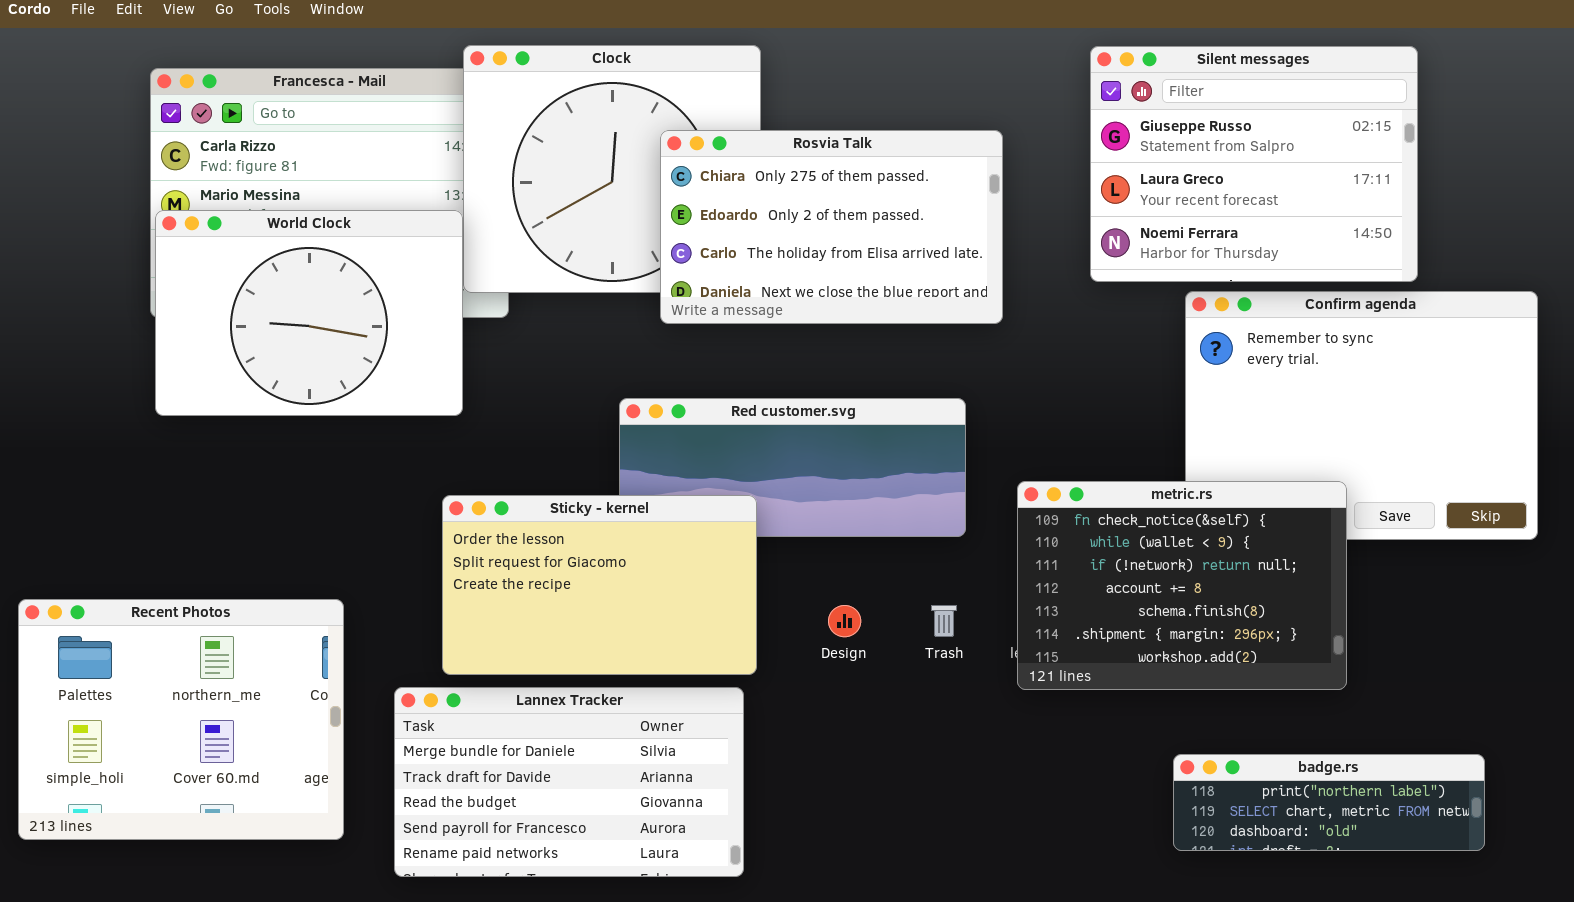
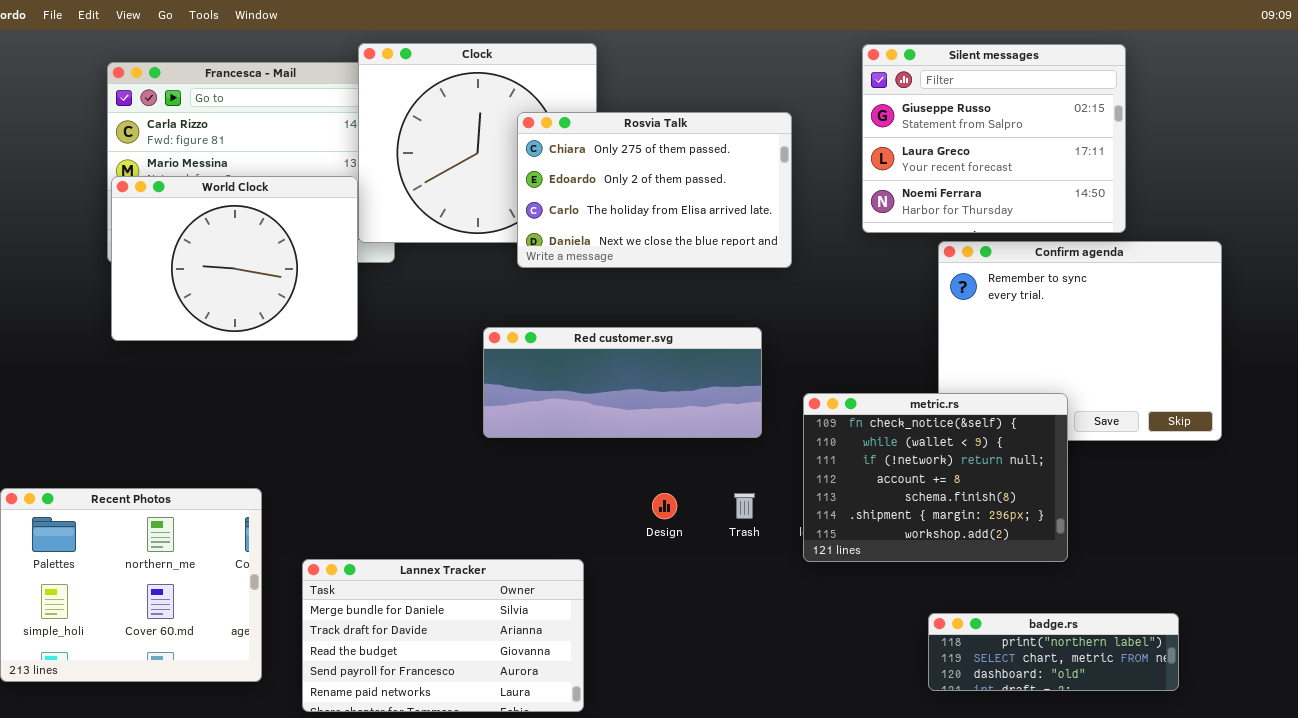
Sticky - kernel: [442,495,757,675] -> none, closed

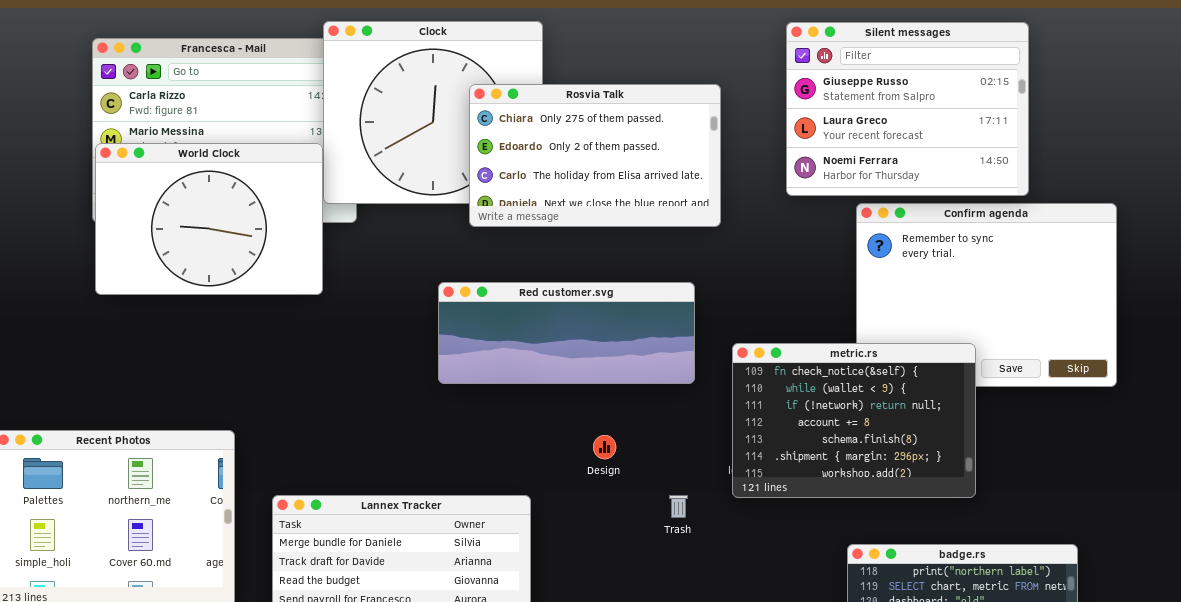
Trash: [734,493,755,519] -> [669,495,688,518], moved

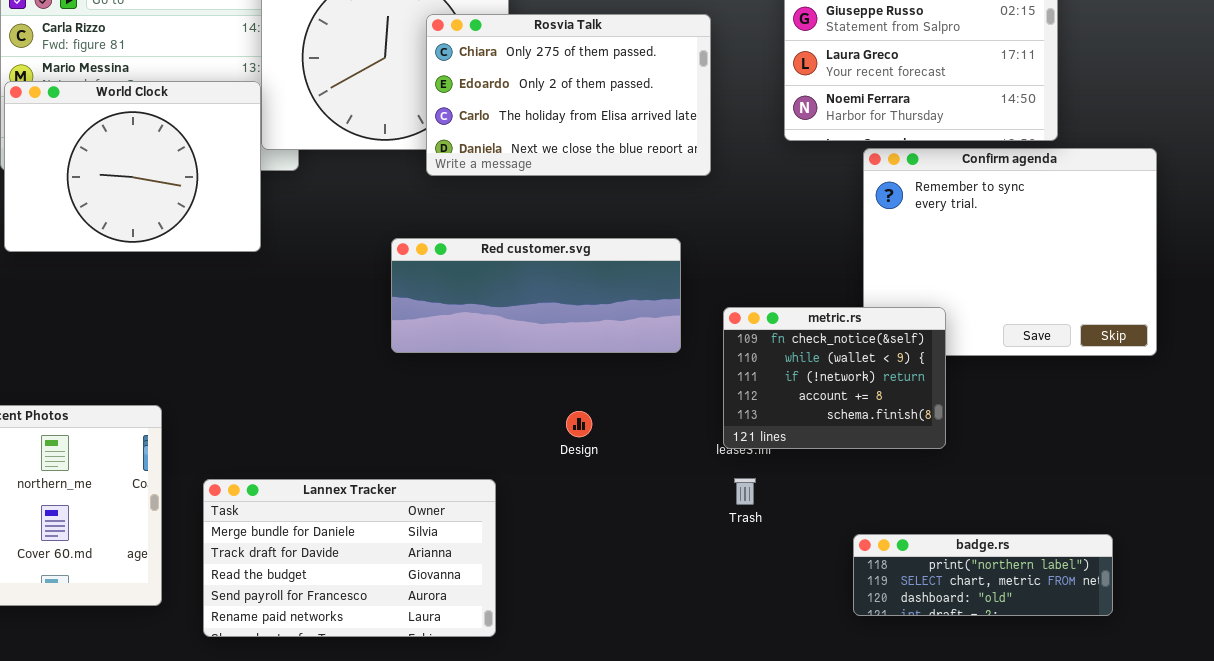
metric.rs: [732,343,976,498] -> [723,307,946,449], resized
Trash: [669,495,688,518] -> [734,478,756,505], moved

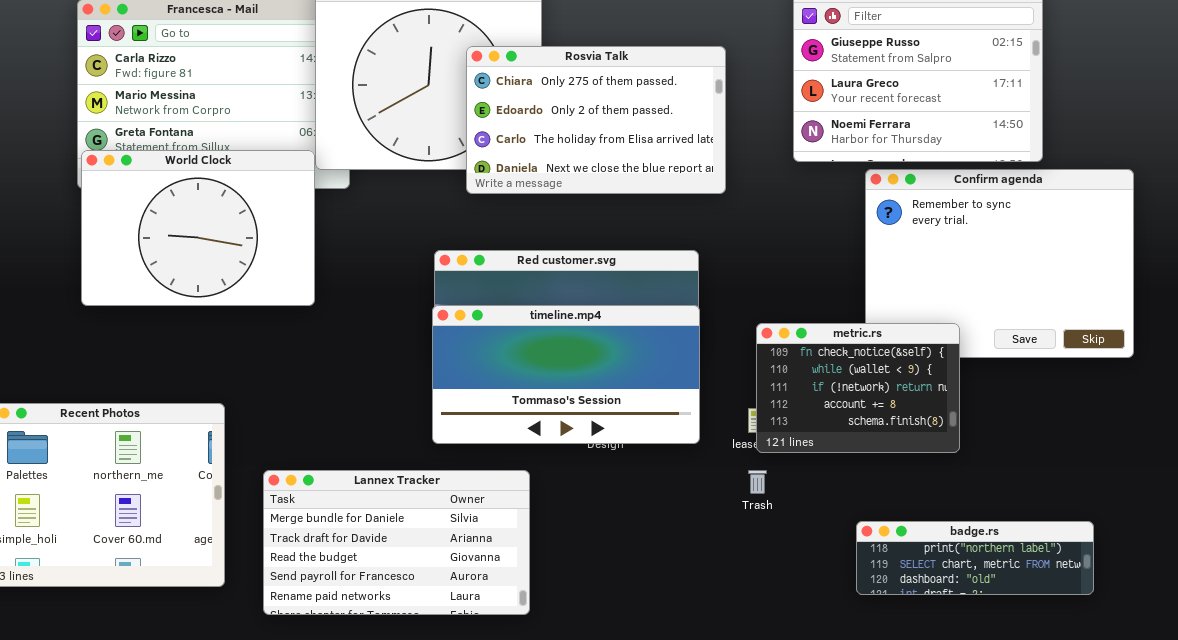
World Clock: [4,81,261,252] -> [81,150,315,306], moved
timeline.mp4: none -> [432,305,700,444], opened
metric.rs: [723,307,946,449] -> [756,323,960,453], moved

